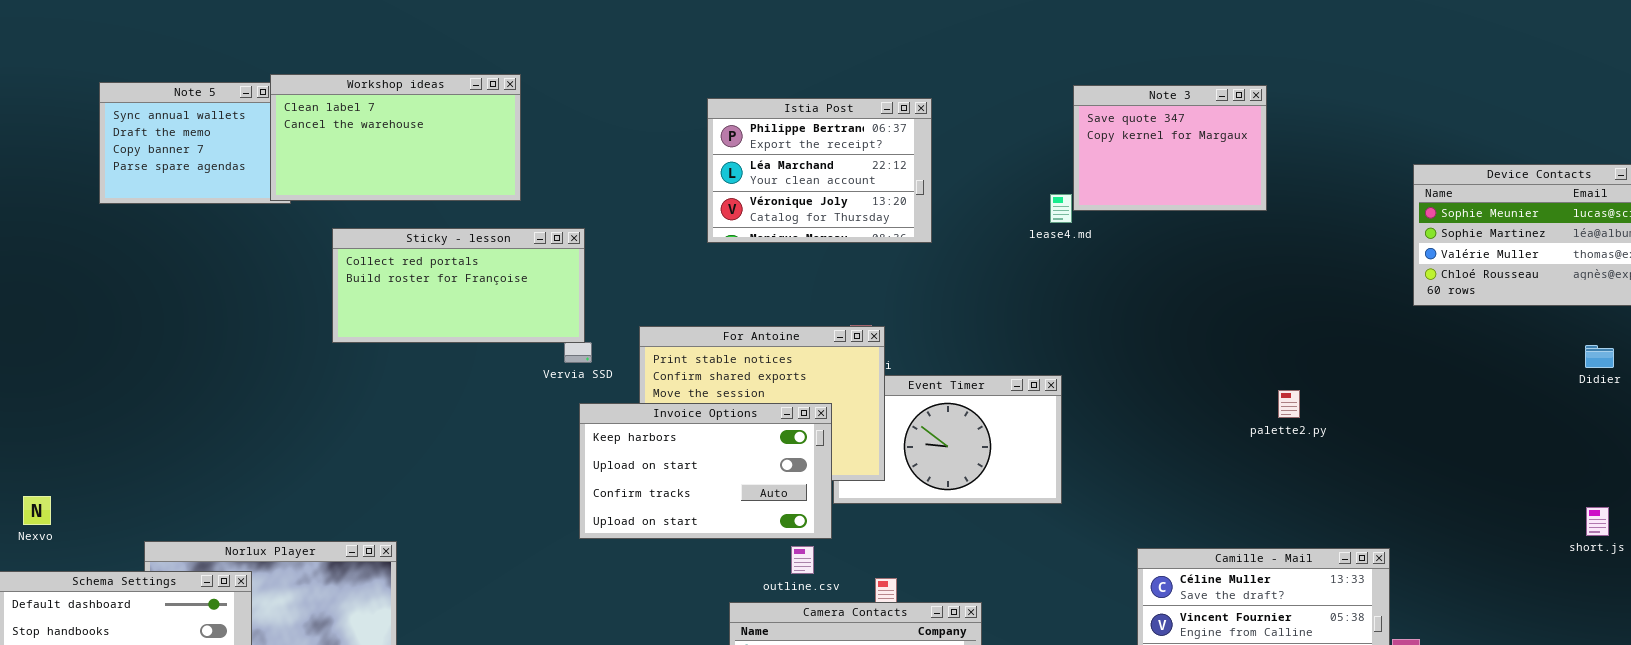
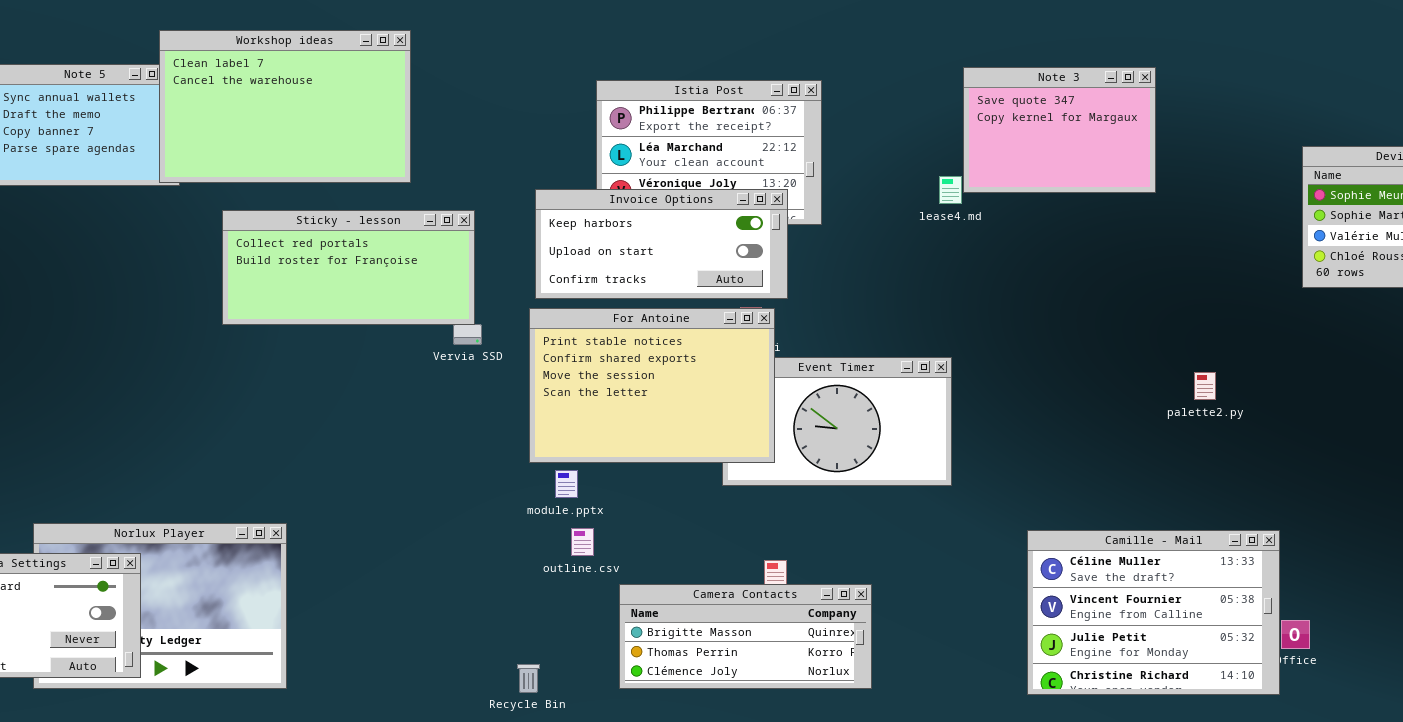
Workshop ideas: [270,74,521,201] -> [159,30,411,183], resized
palette2.py: [1278,390,1300,418] -> [1194,372,1216,400], moved
Invoice Options: [579,403,832,539] -> [535,189,788,299], moved, resized
outline.csv: [791,546,814,574] -> [571,528,594,556], moved

